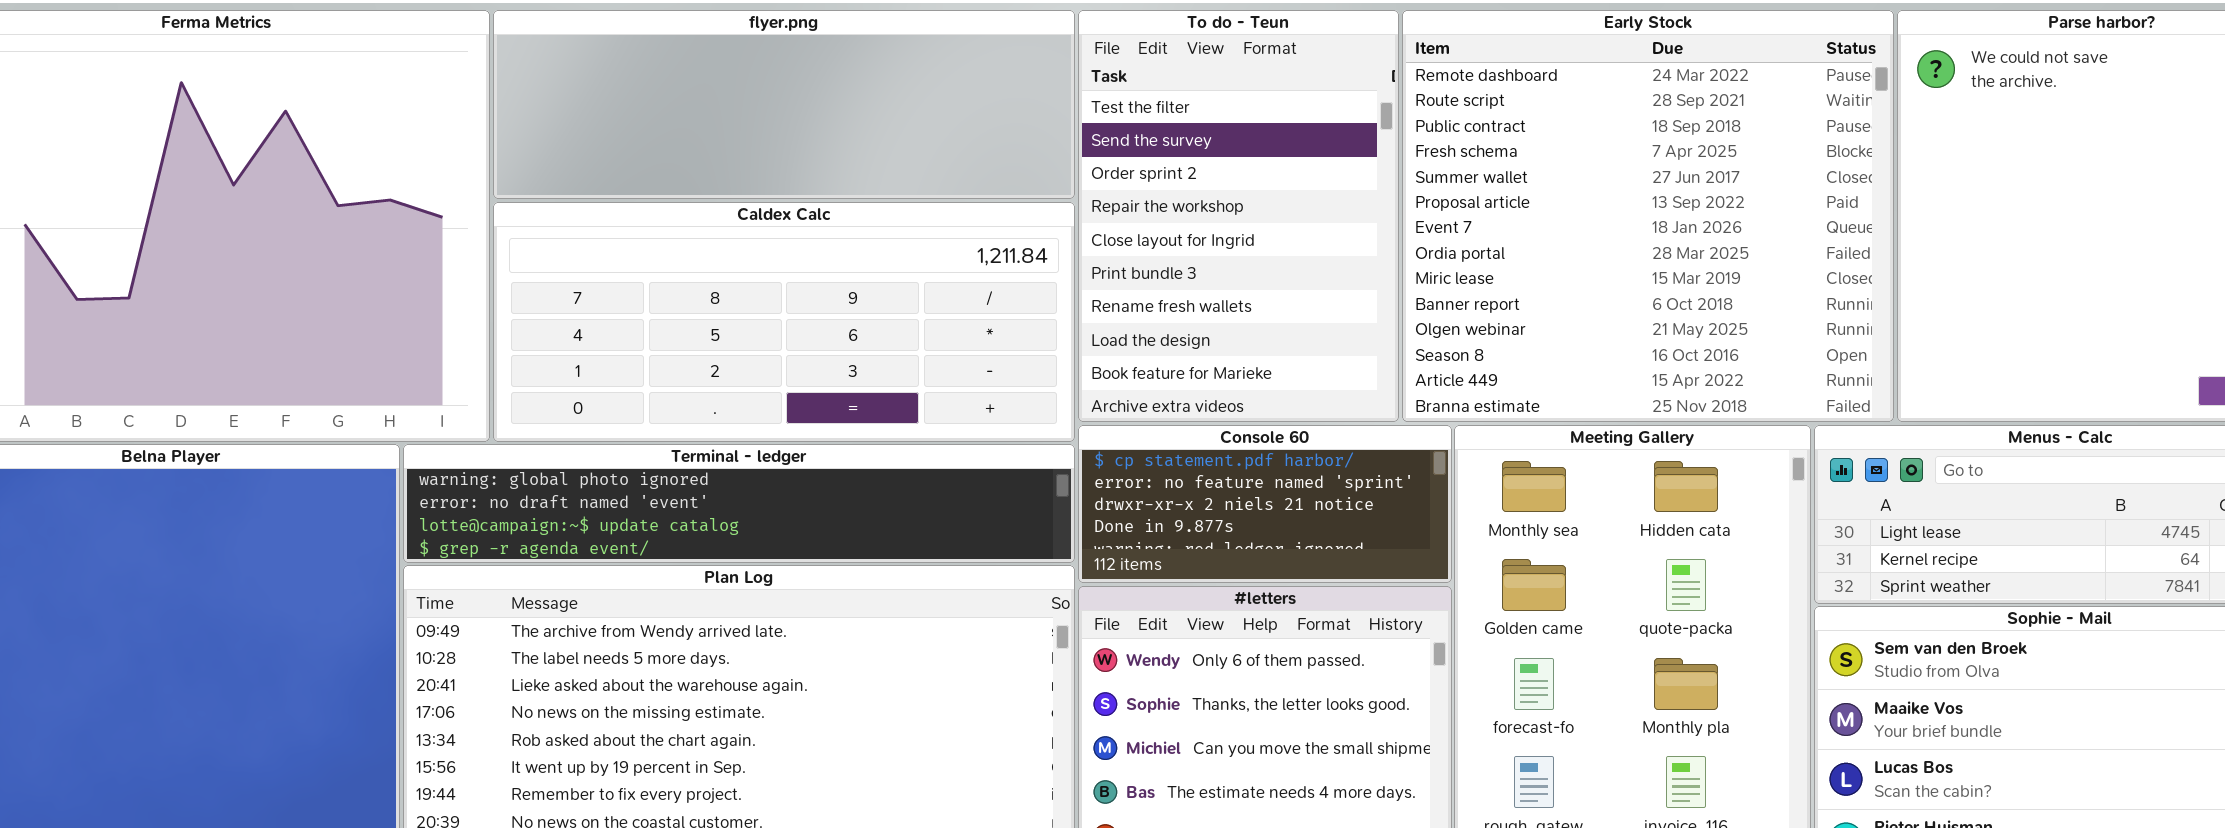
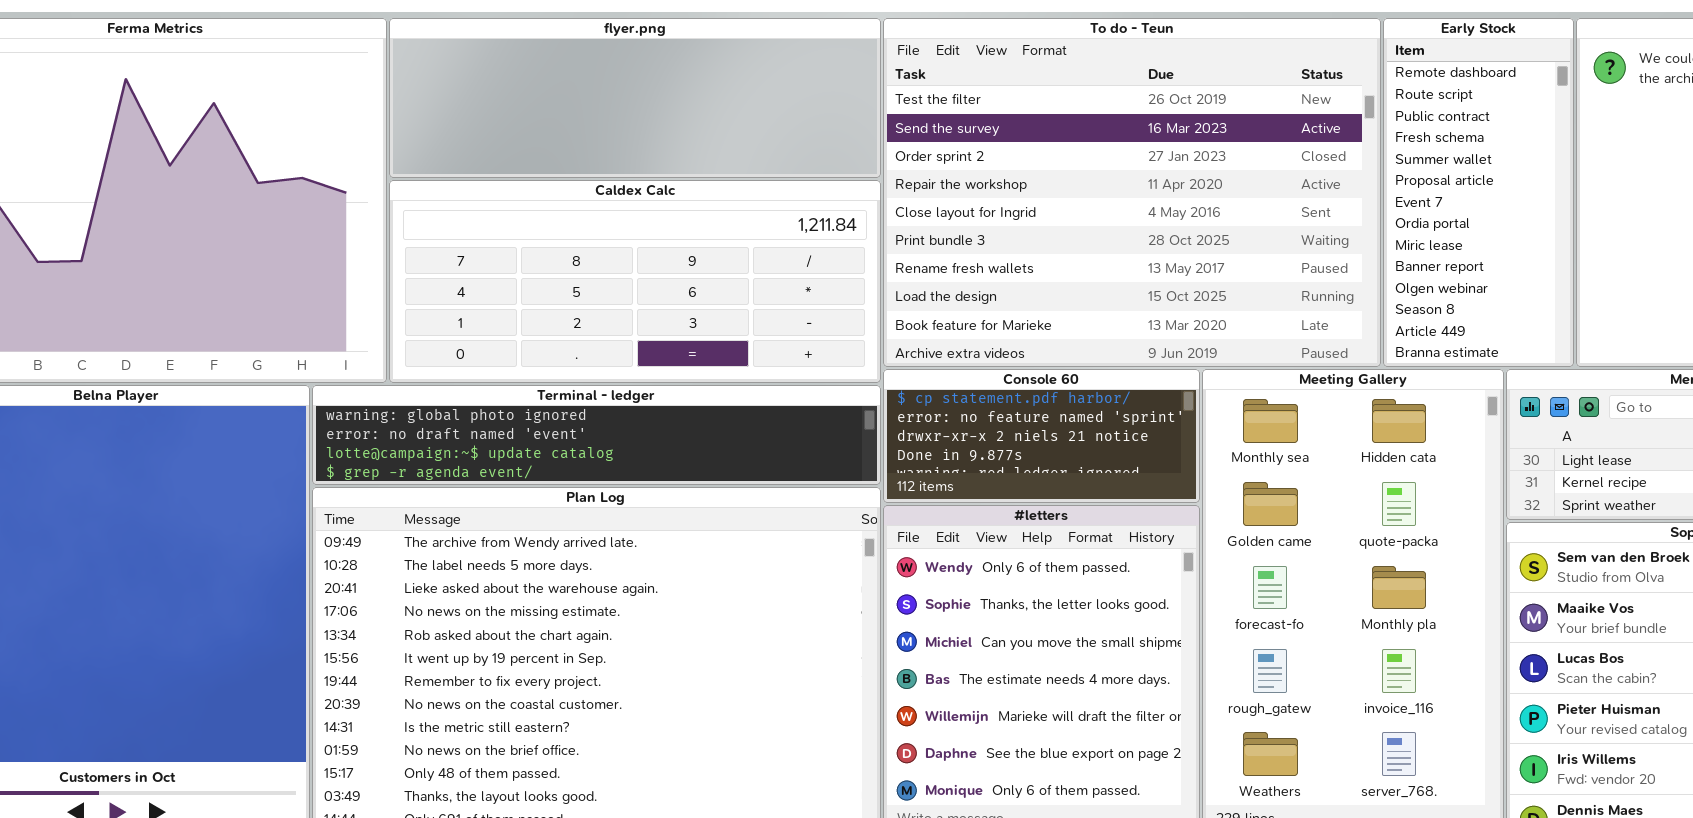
To do - Teun: [1078,10,1399,422] -> [883,18,1381,367], resized
Early Stock: [1402,10,1894,422] -> [1383,18,1574,367], resized

